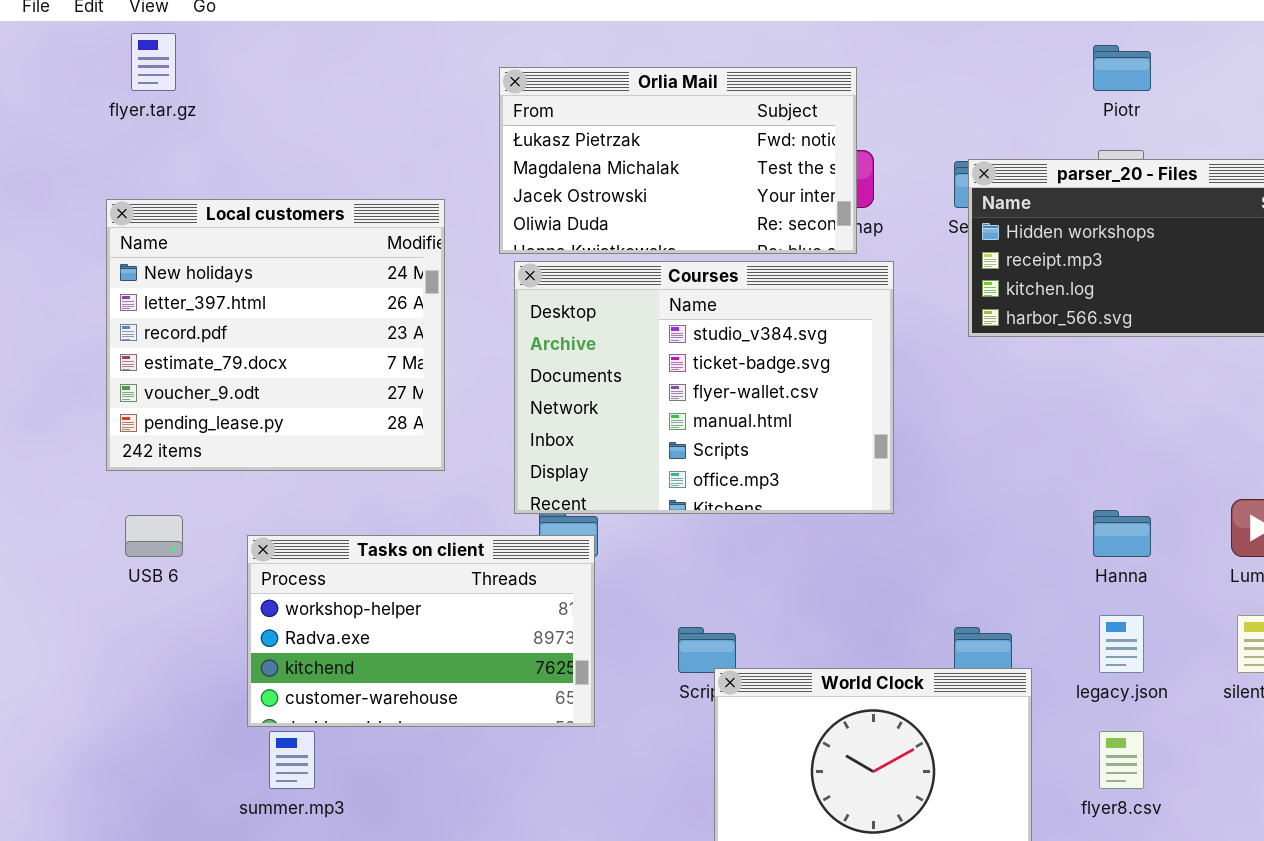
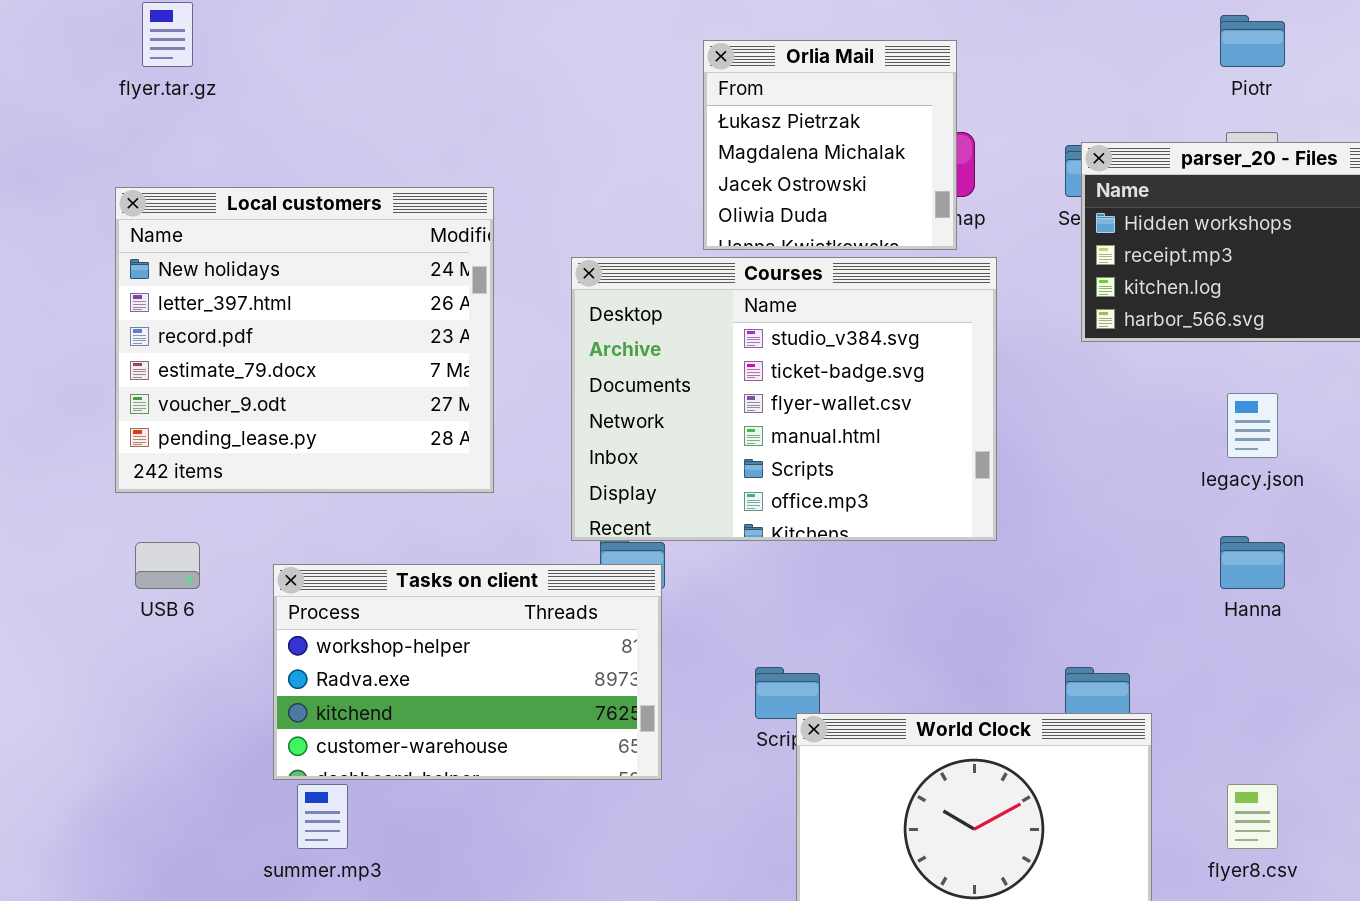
Orlia Mail: [499,67,857,254] -> [703,40,957,250], resized
legacy.json: [1099,615,1144,673] -> [1227,393,1278,458], moved

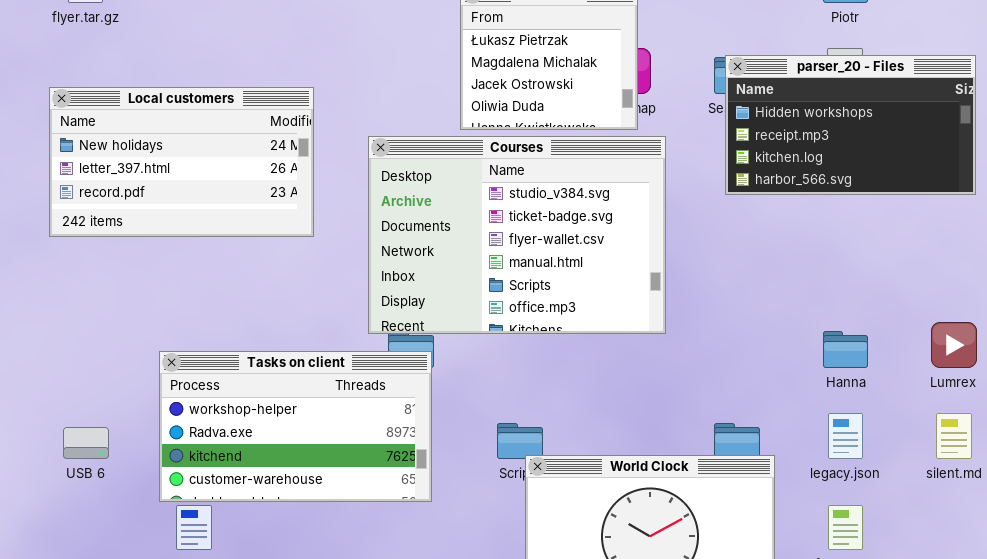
Local customers: [115,187,494,493] -> [49,87,314,237], resized
legacy.json: [1227,393,1278,458] -> [828,413,863,459], moved
USB 6: [135,542,200,589] -> [63,427,109,459], moved

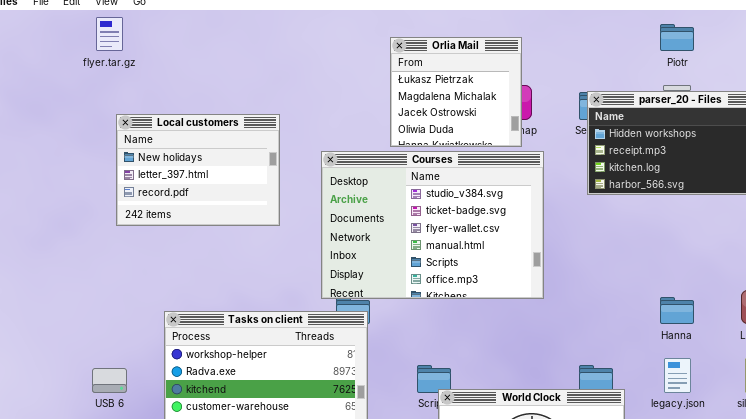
Local customers: [49,87,314,237] -> [116,114,280,226], resized

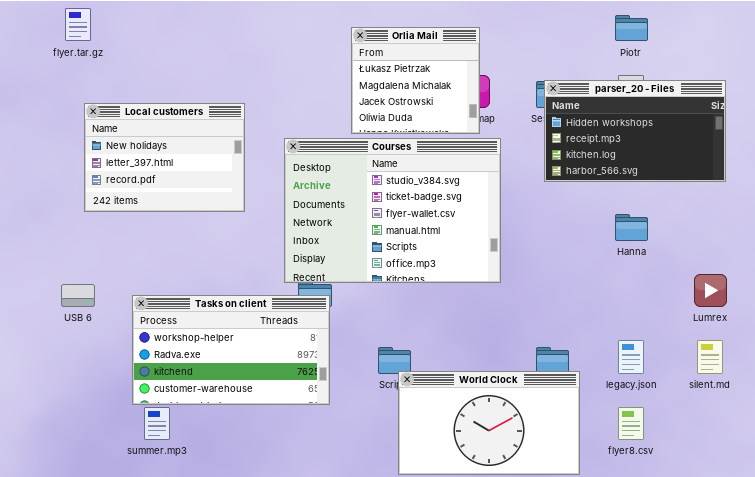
Hanna: [660,297,694,324] -> [615,214,648,241], moved
USB 6: [92,368,127,393] -> [61,284,95,307], moved

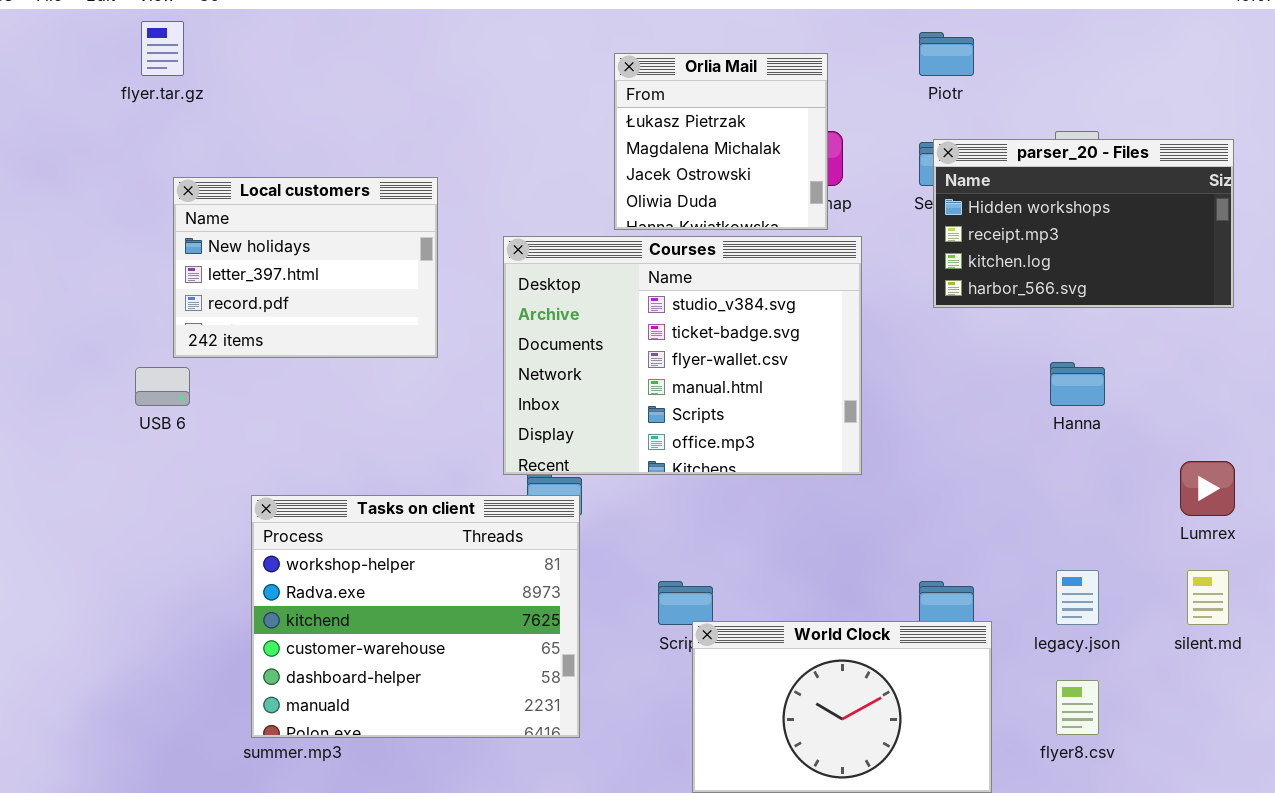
Piotr: [615,15,648,41] -> [919,32,974,76], moved
USB 6: [61,284,95,307] -> [135,367,190,406], moved
Tasks on client: [132,295,330,405] -> [251,495,580,738], resized

